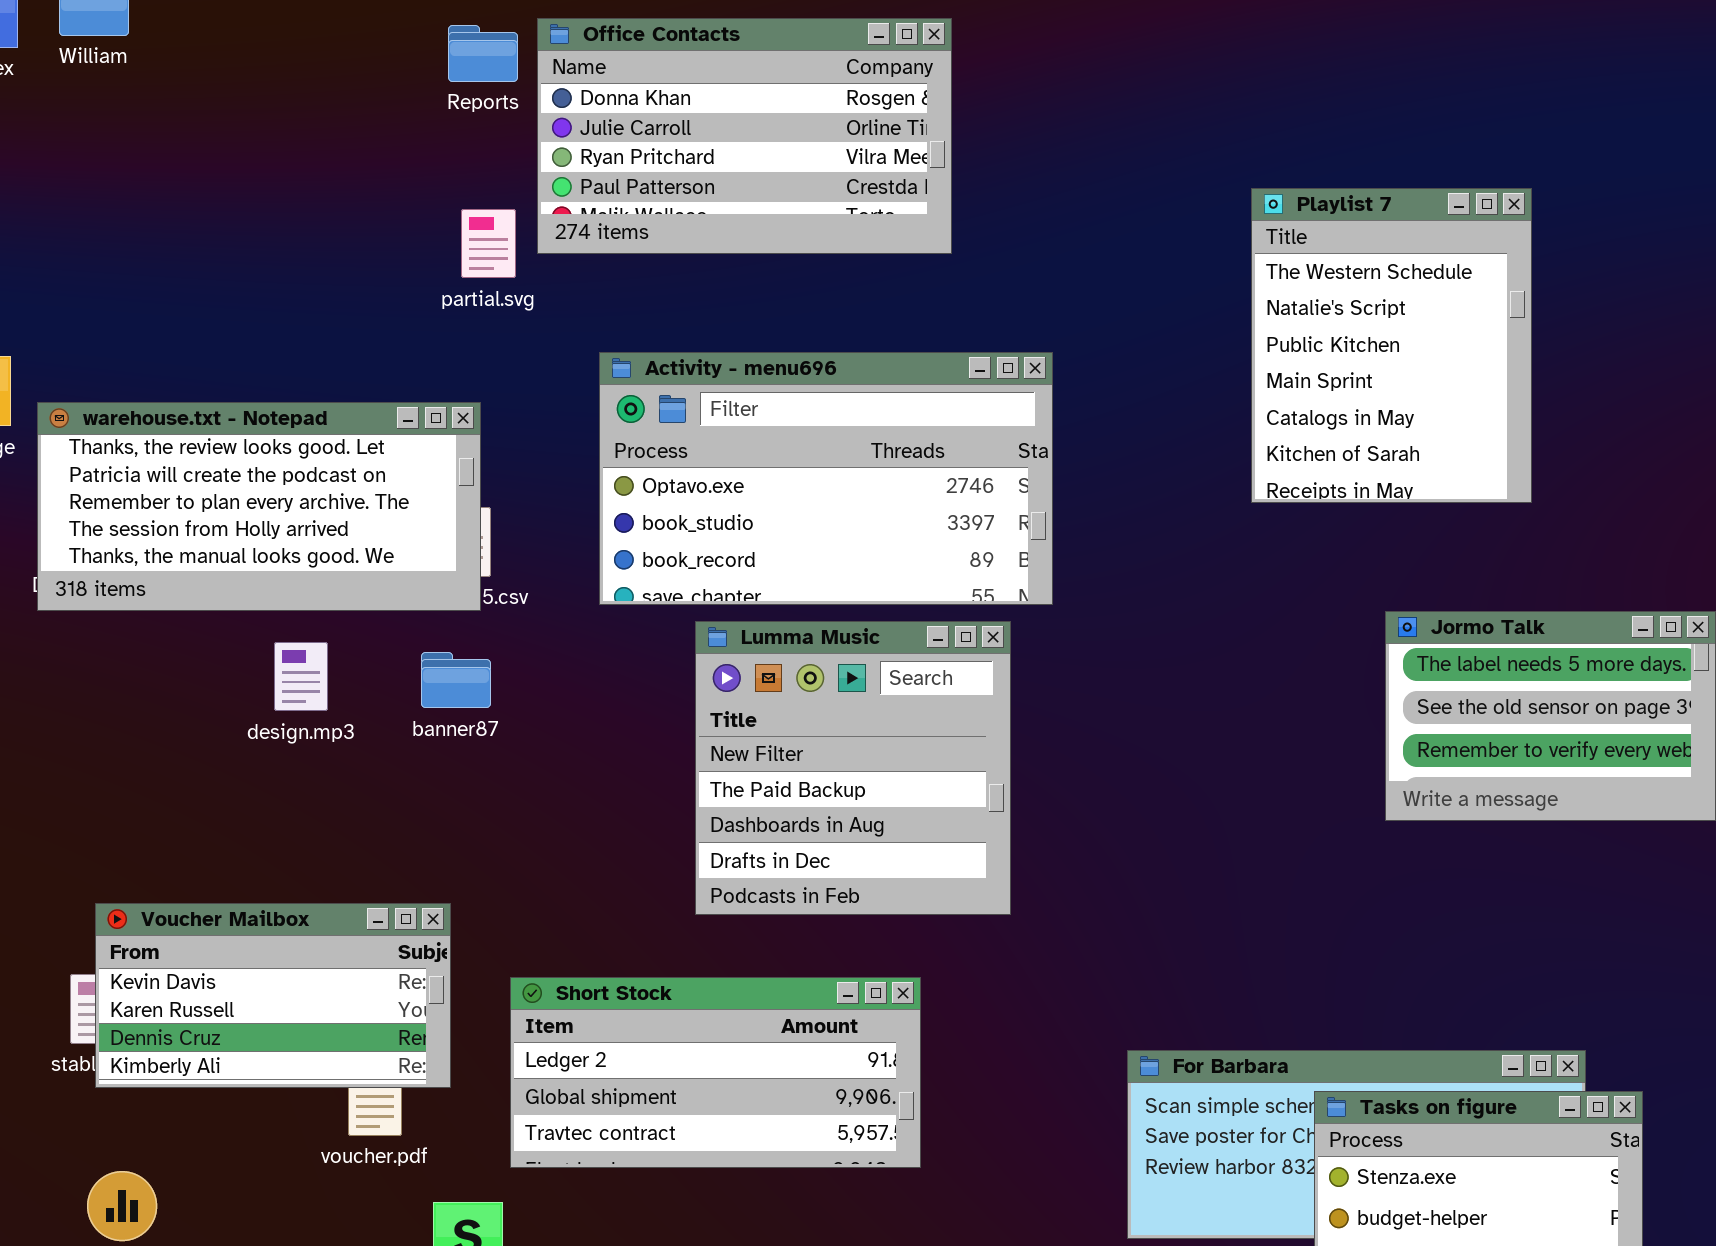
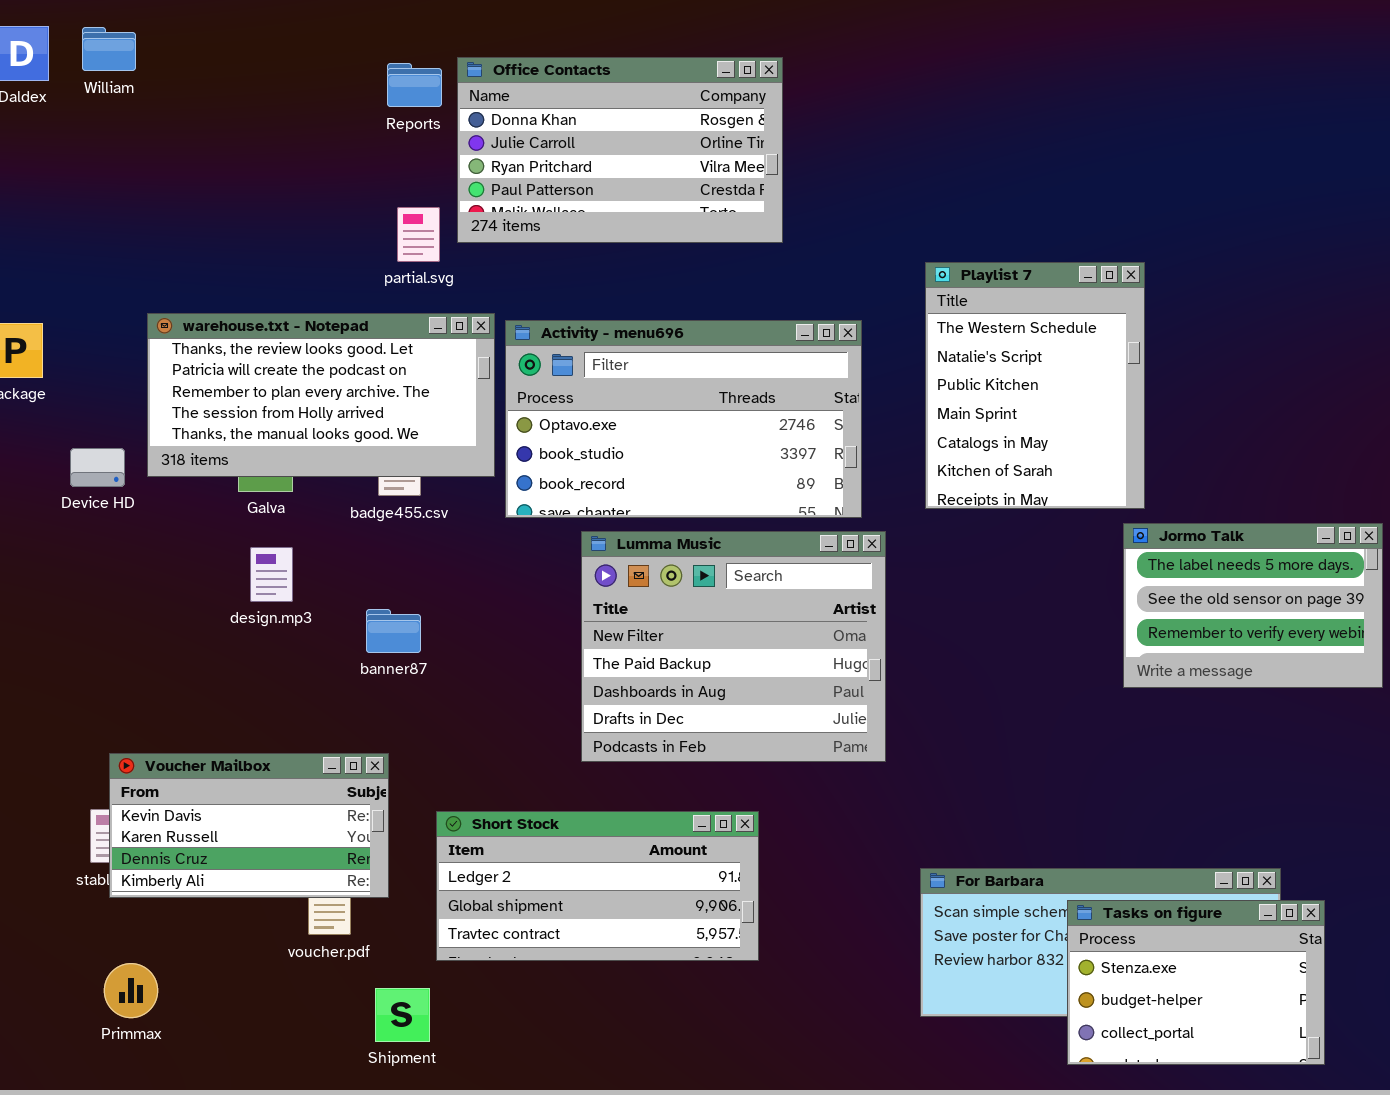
Playlist 7: [1251,188,1532,503] -> [925,262,1145,509], moved
warehouse.txt - Notepad: [37,402,481,611] -> [147,313,495,477], moved
Lumma Music: [695,621,1011,915] -> [581,531,886,762], resized
banner87: [421,652,491,708] -> [366,609,421,653], moved

